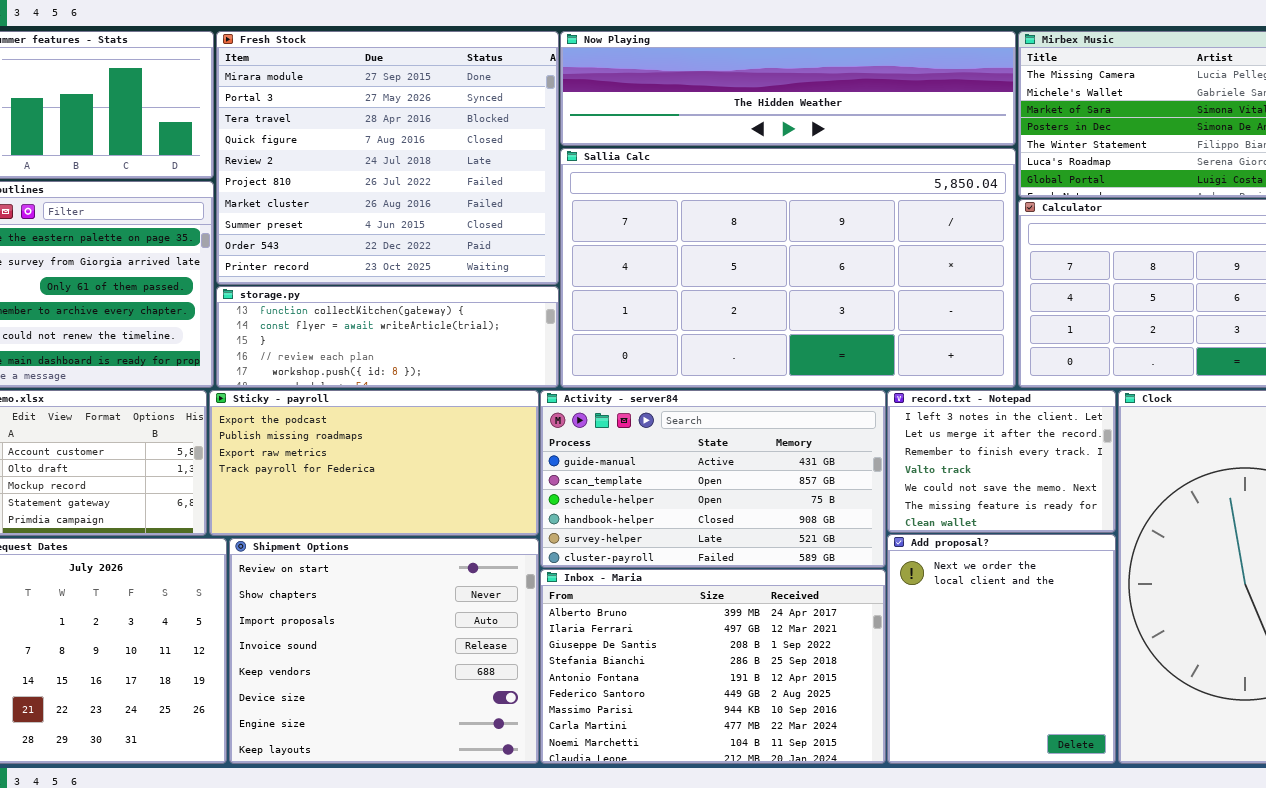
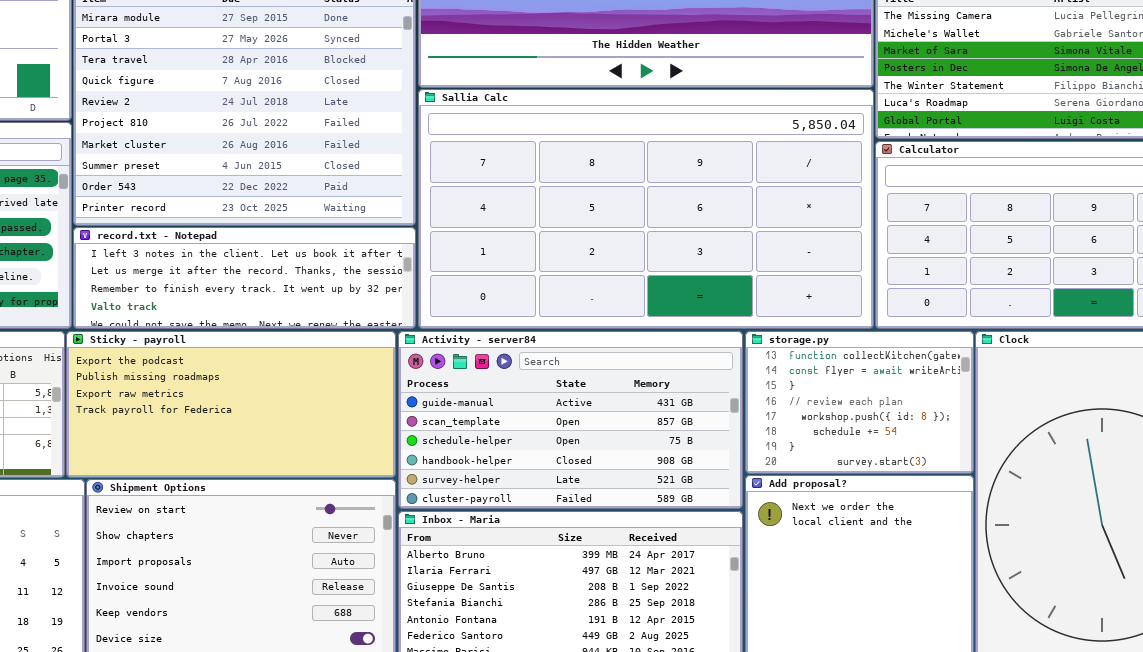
storage.py: [216,286,559,388] -> [745,331,974,474], moved, resized
record.txt - Notepad: [887,390,1116,533] -> [73,227,416,329], moved, resized

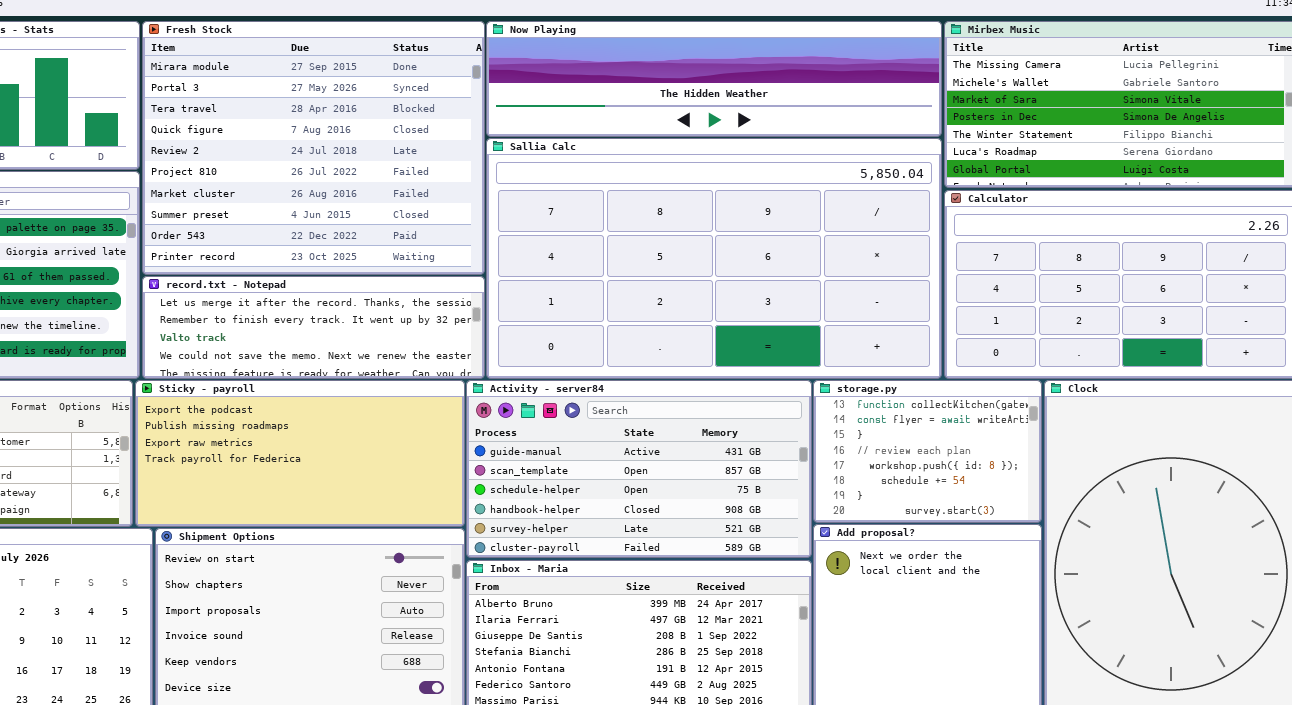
record.txt - Notepad: [73,227,416,329] -> [142,276,485,379], scrolled down 1 row

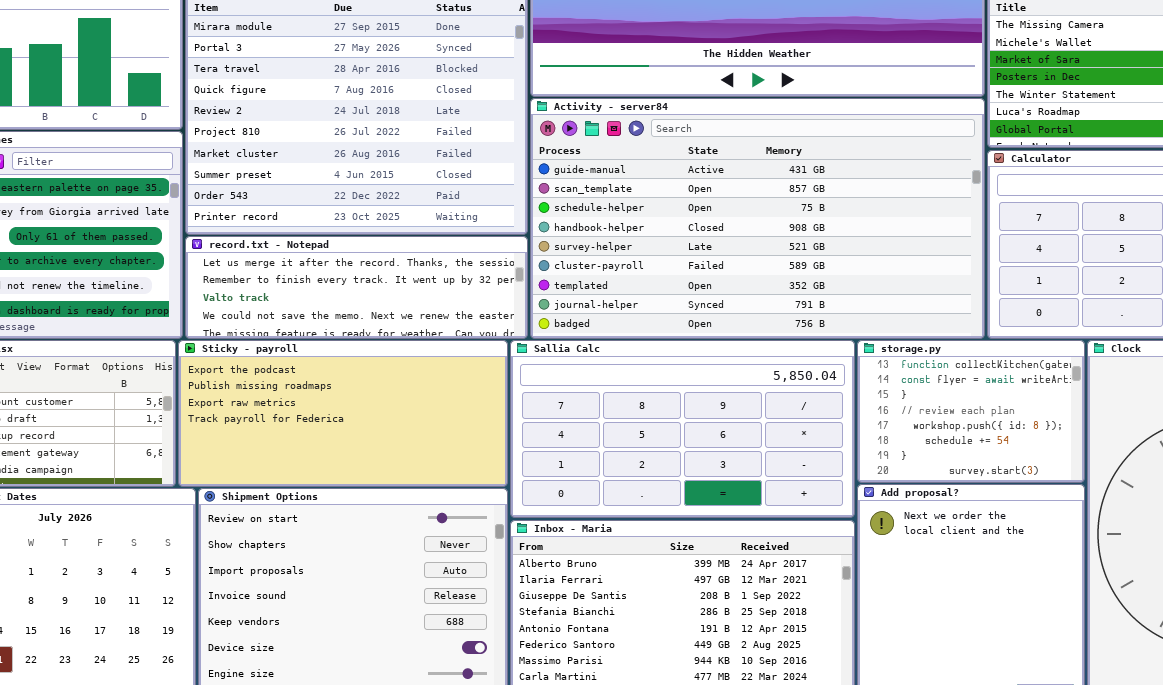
Sallia Calc: [486,138,942,379] -> [510,340,855,518], moved, resized
Activity - server84: [466,380,812,558] -> [530,98,985,339], moved, resized

